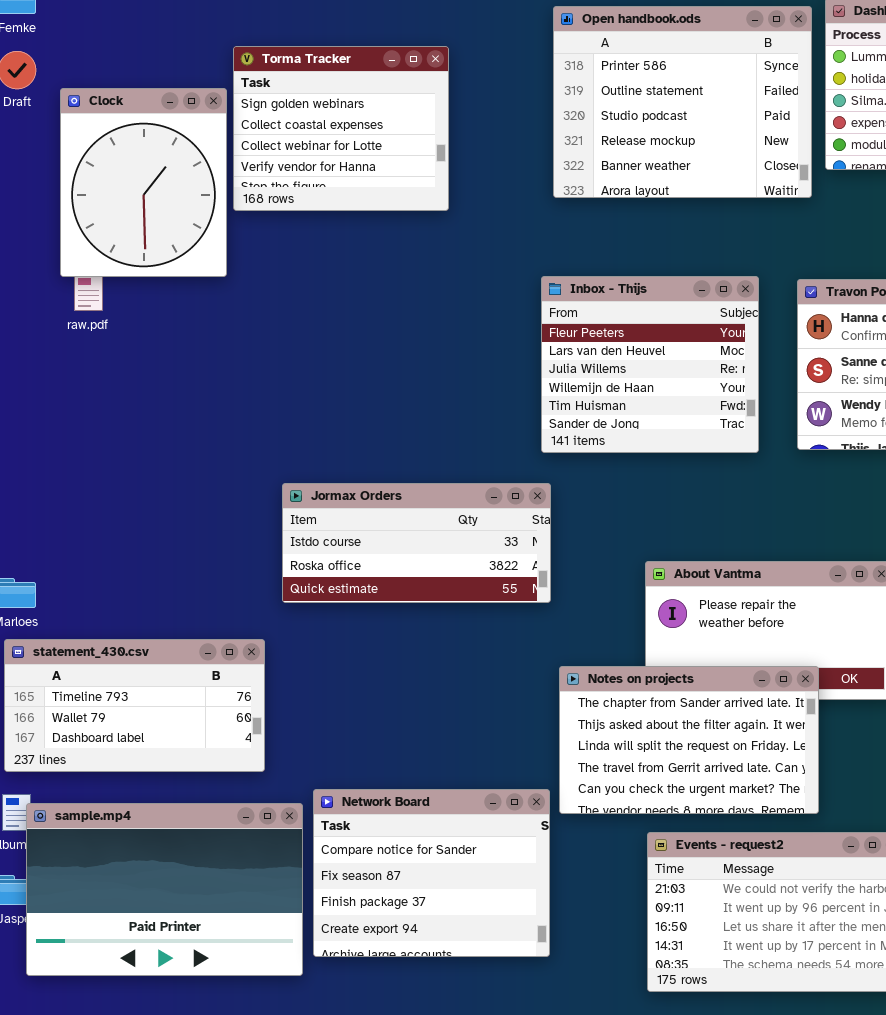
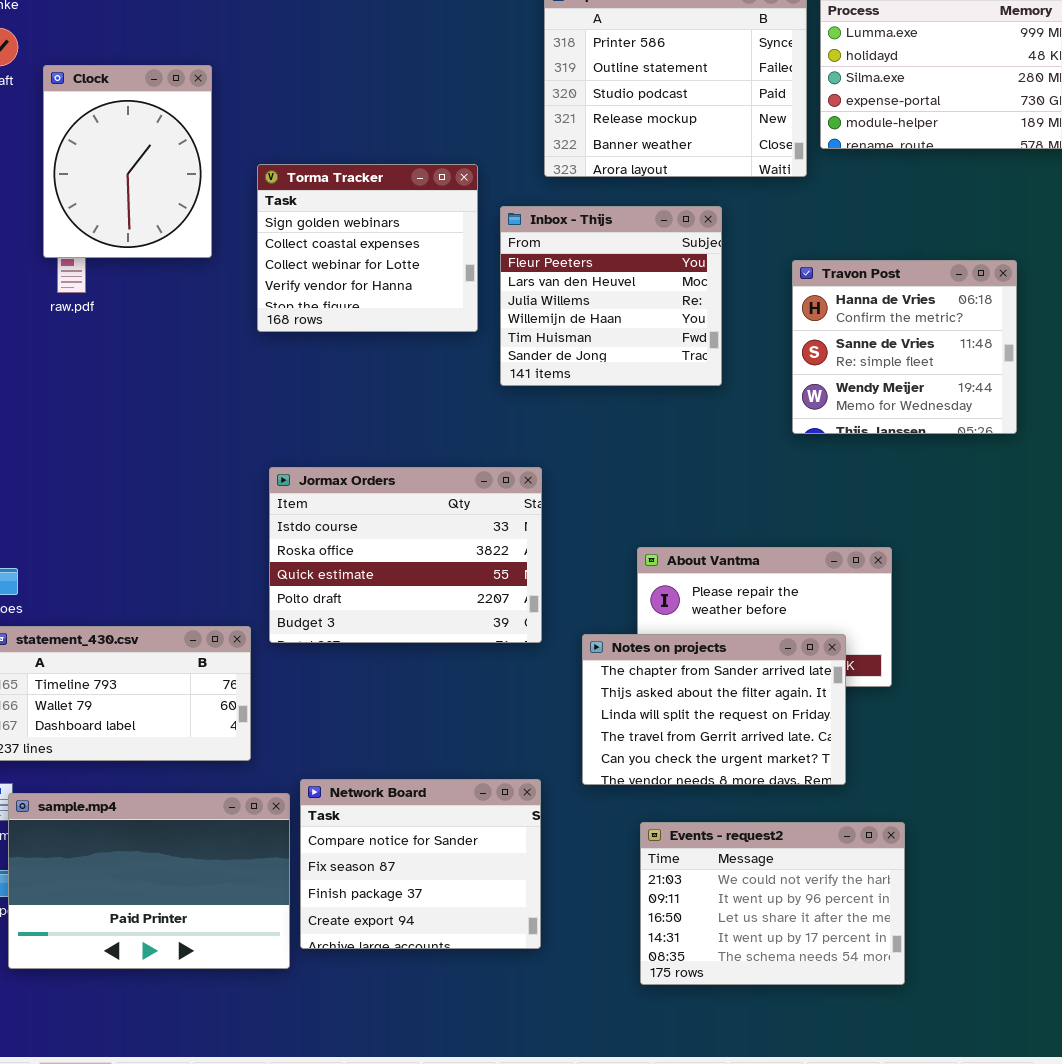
Torma Tracker: [233,46,449,211] -> [257,164,478,332], moved
Inbox - Thijs: [541,276,759,453] -> [500,206,722,386], moved
Jormax Orders: [282,483,551,603] -> [269,467,542,643], resized
Notes on projects: [559,666,819,814] -> [582,634,846,785], moved

